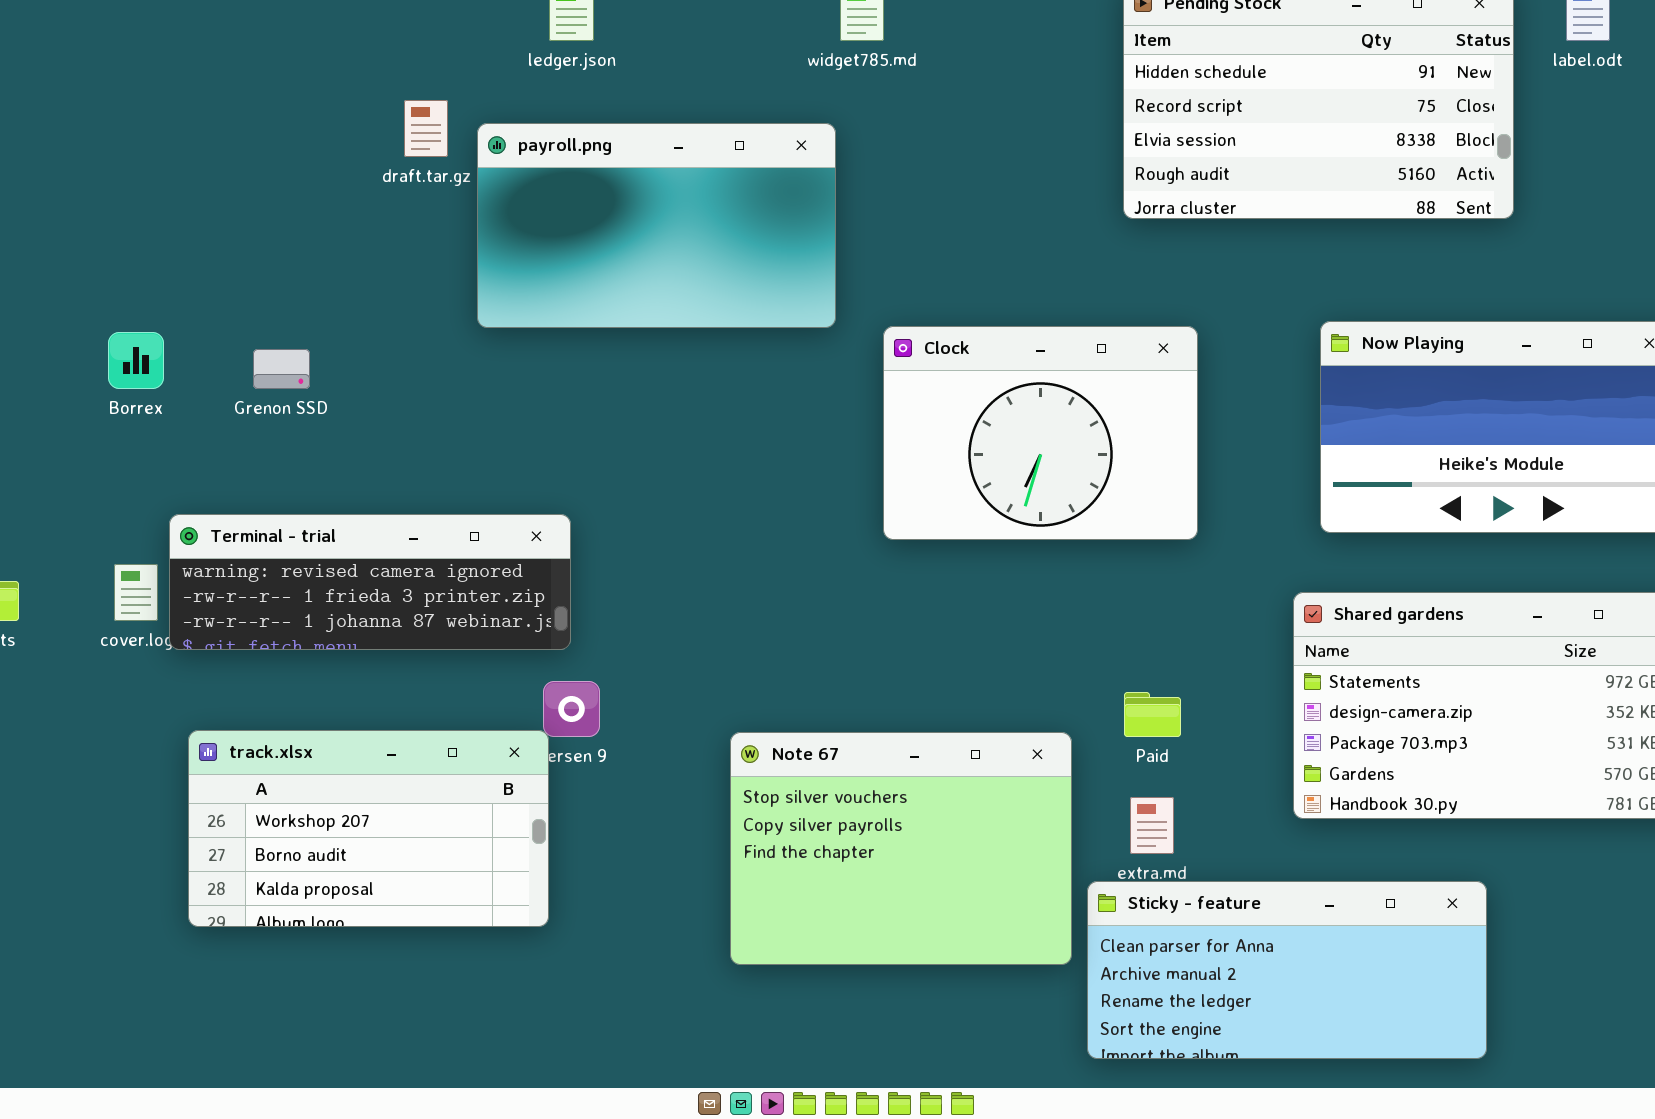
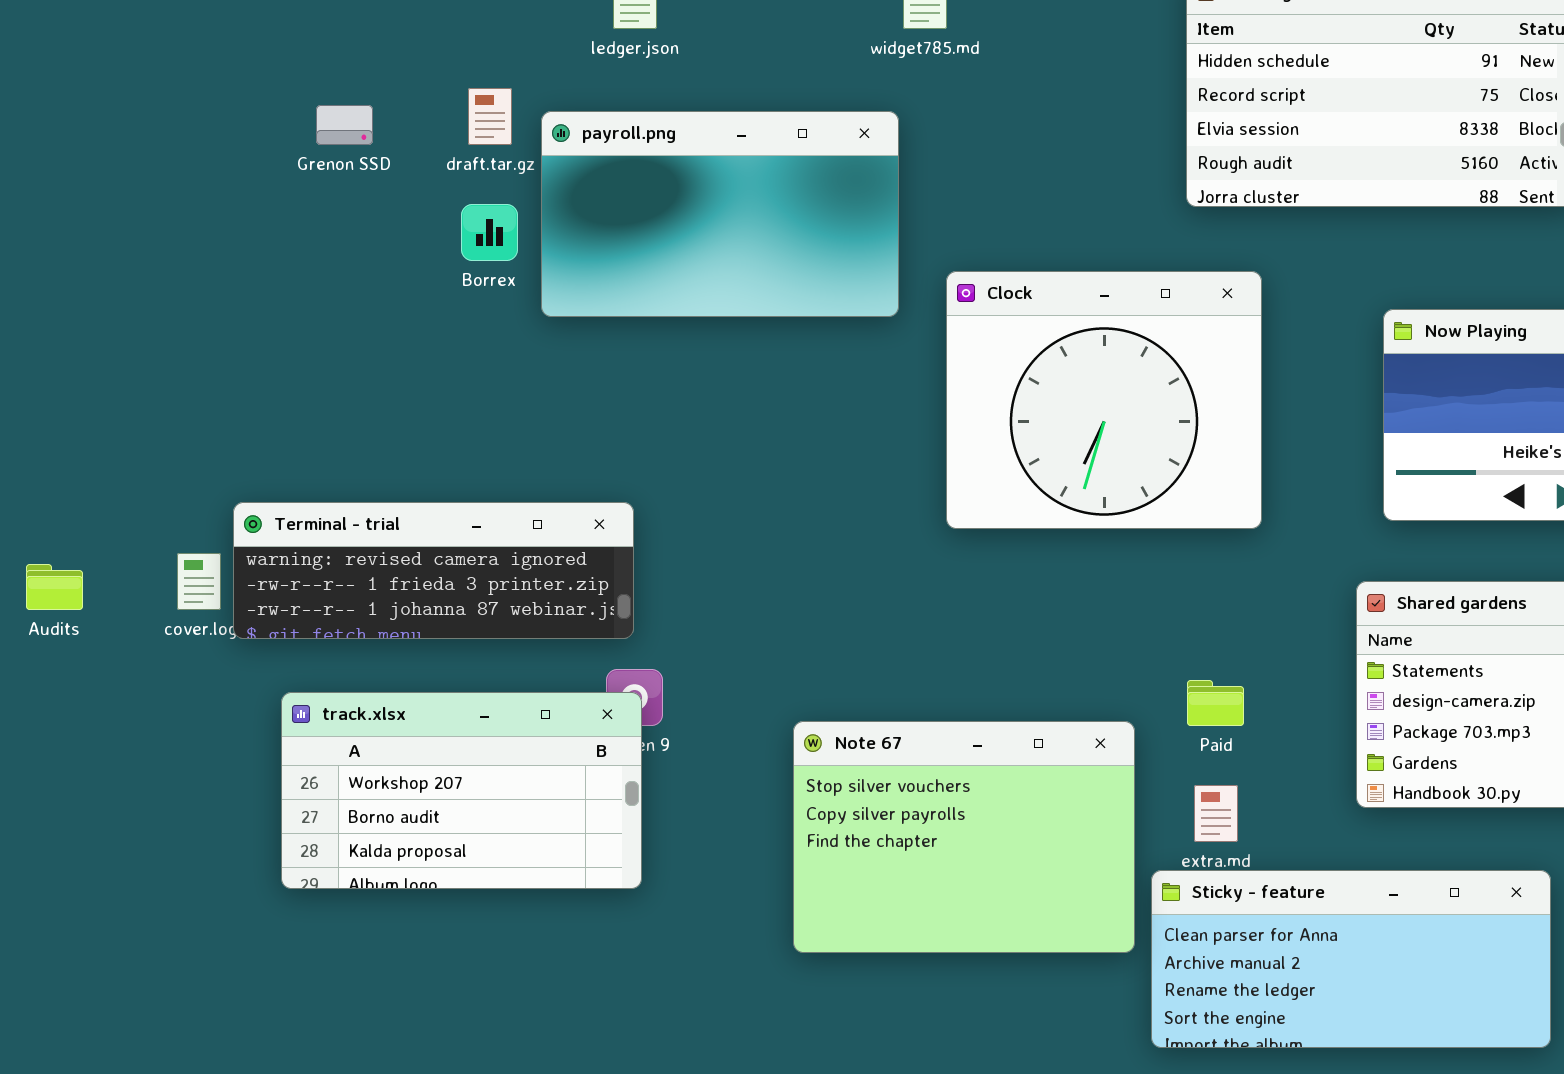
Clock: [883,326,1198,540] -> [946,271,1262,529], resized
Borrex: [108,332,164,389] -> [461,204,518,261], moved
Grenon SSD: [253,349,310,389] -> [316,105,373,145], moved
track.xlsx: [188,730,549,927] -> [281,692,642,889], moved

